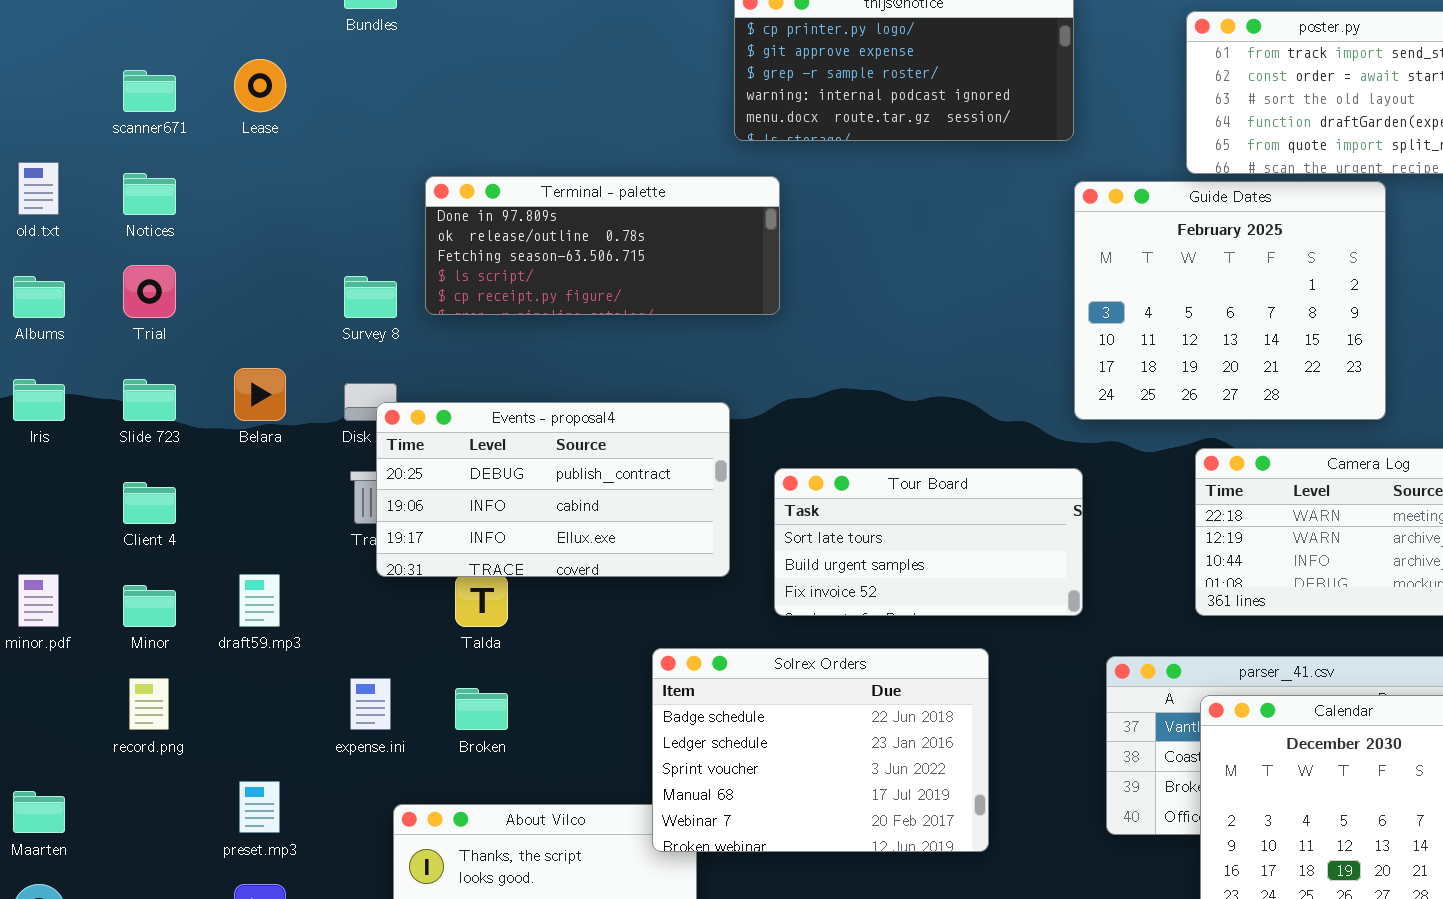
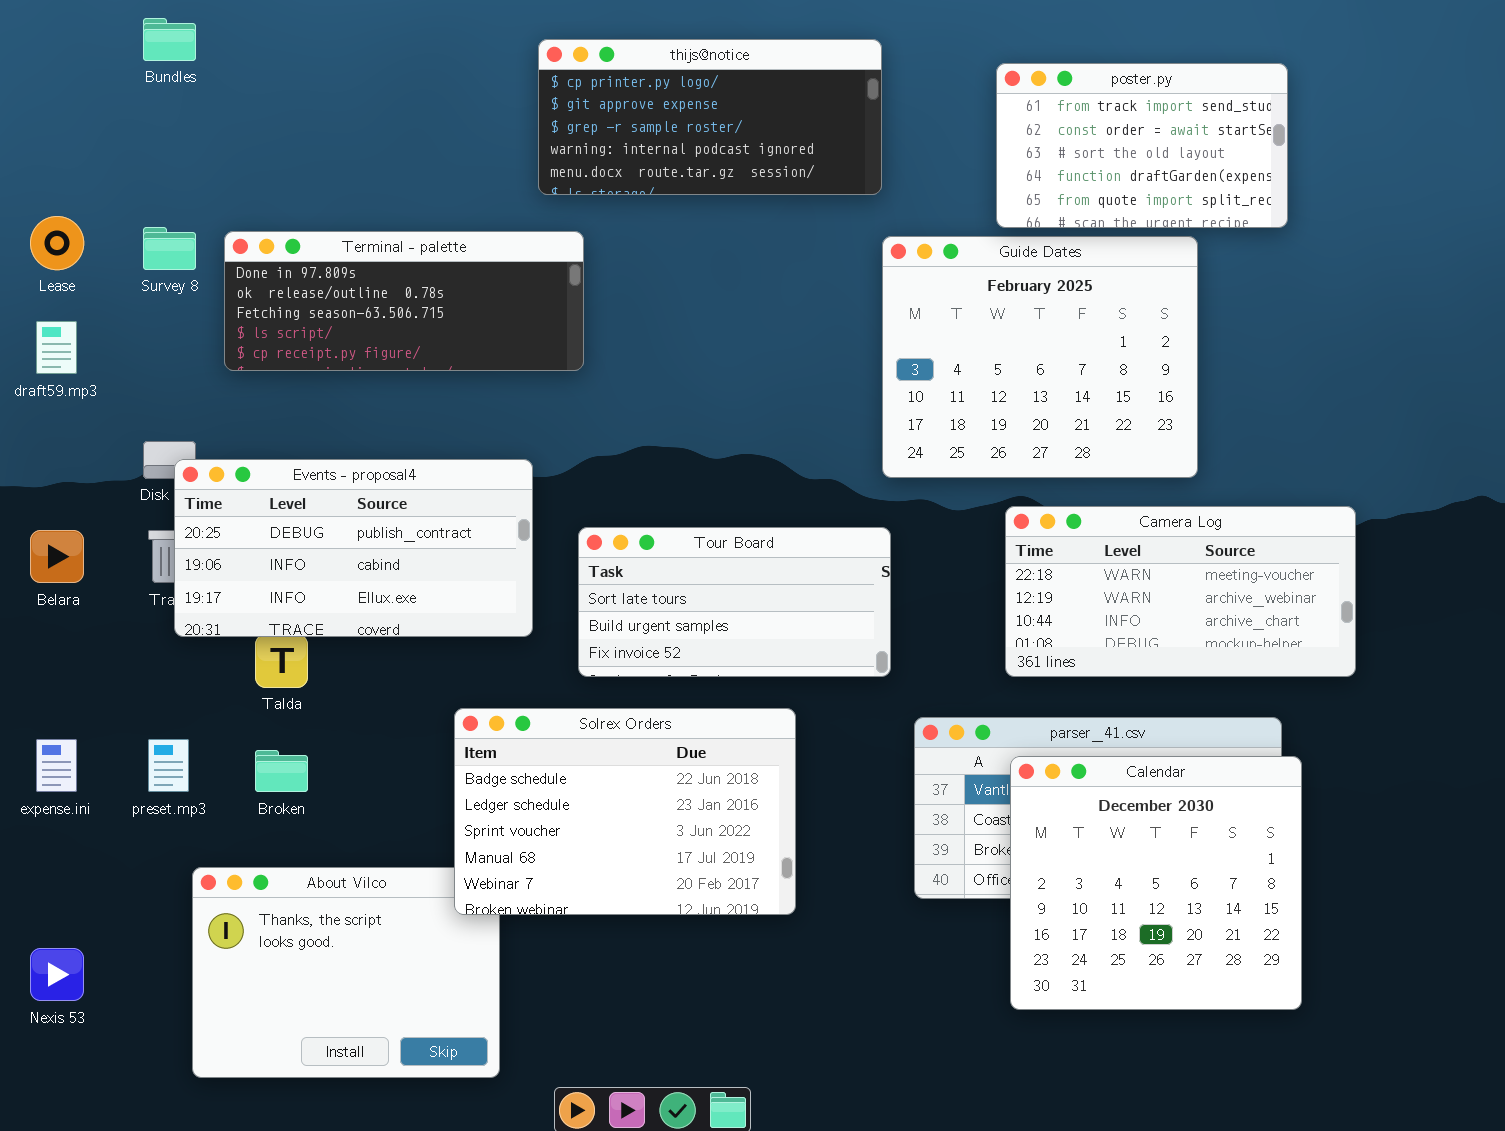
Lease: [234,59,286,112] -> [30,216,84,270], moved
Survey 8: [344,276,397,318] -> [143,227,196,270], moved
Belara: [234,368,286,421] -> [30,530,84,583], moved
draft59.mp3: [239,574,280,627] -> [36,321,77,374], moved
expense.ini: [350,678,391,730] -> [36,739,77,792], moved
preset.mp3: [239,781,280,833] -> [148,739,189,792], moved

